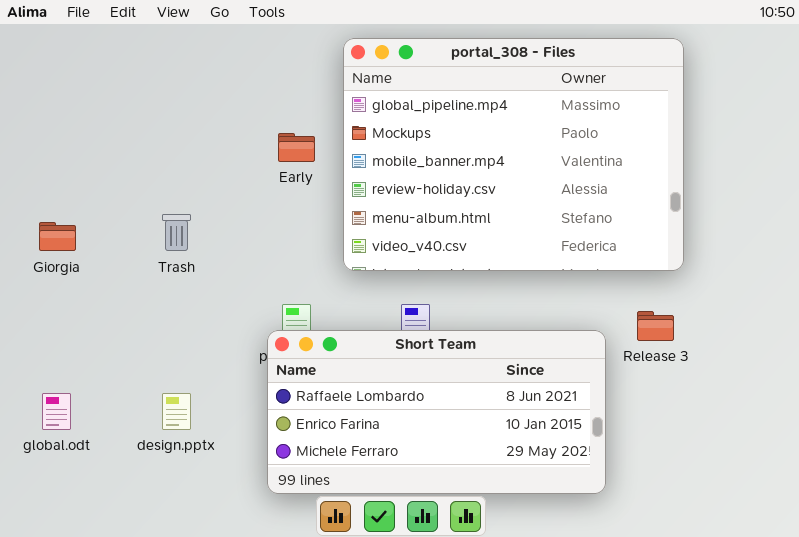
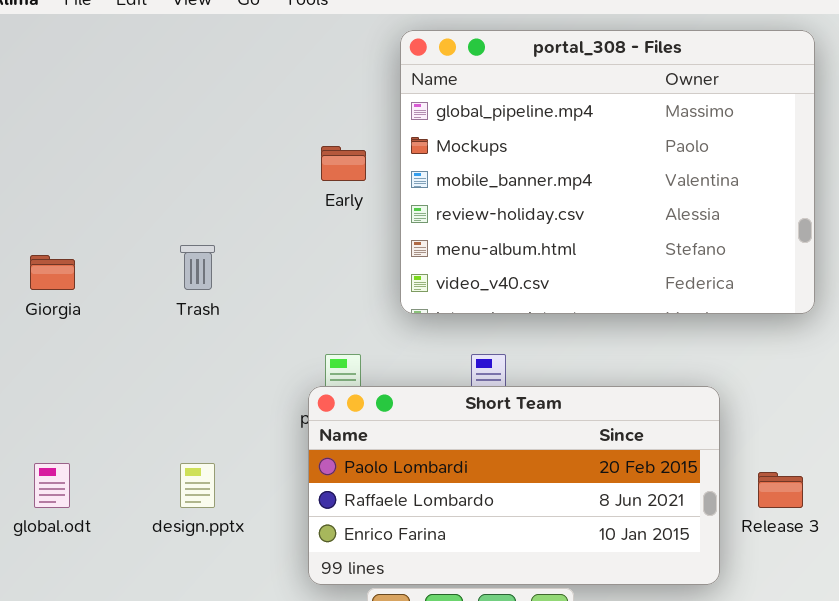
Release 3: [637,311,674,341] -> [758,472,803,508], moved
Short Team: [267,330,606,494] -> [308,386,720,585], scrolled up 1 row

